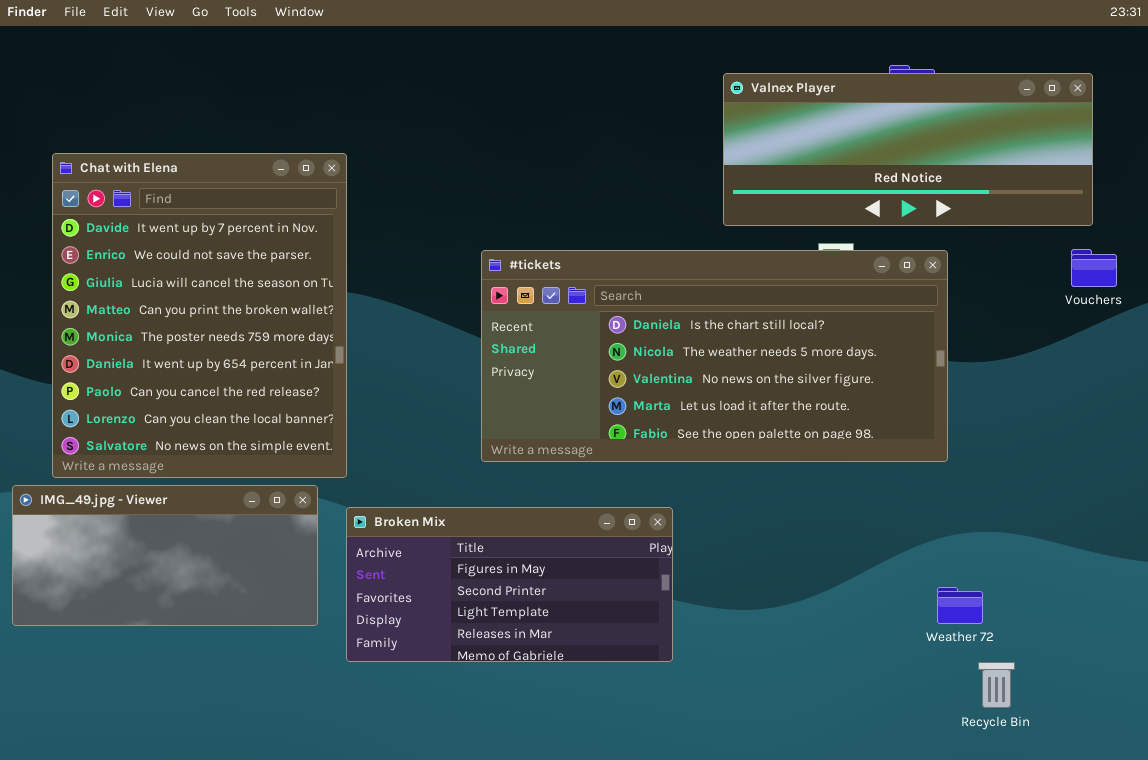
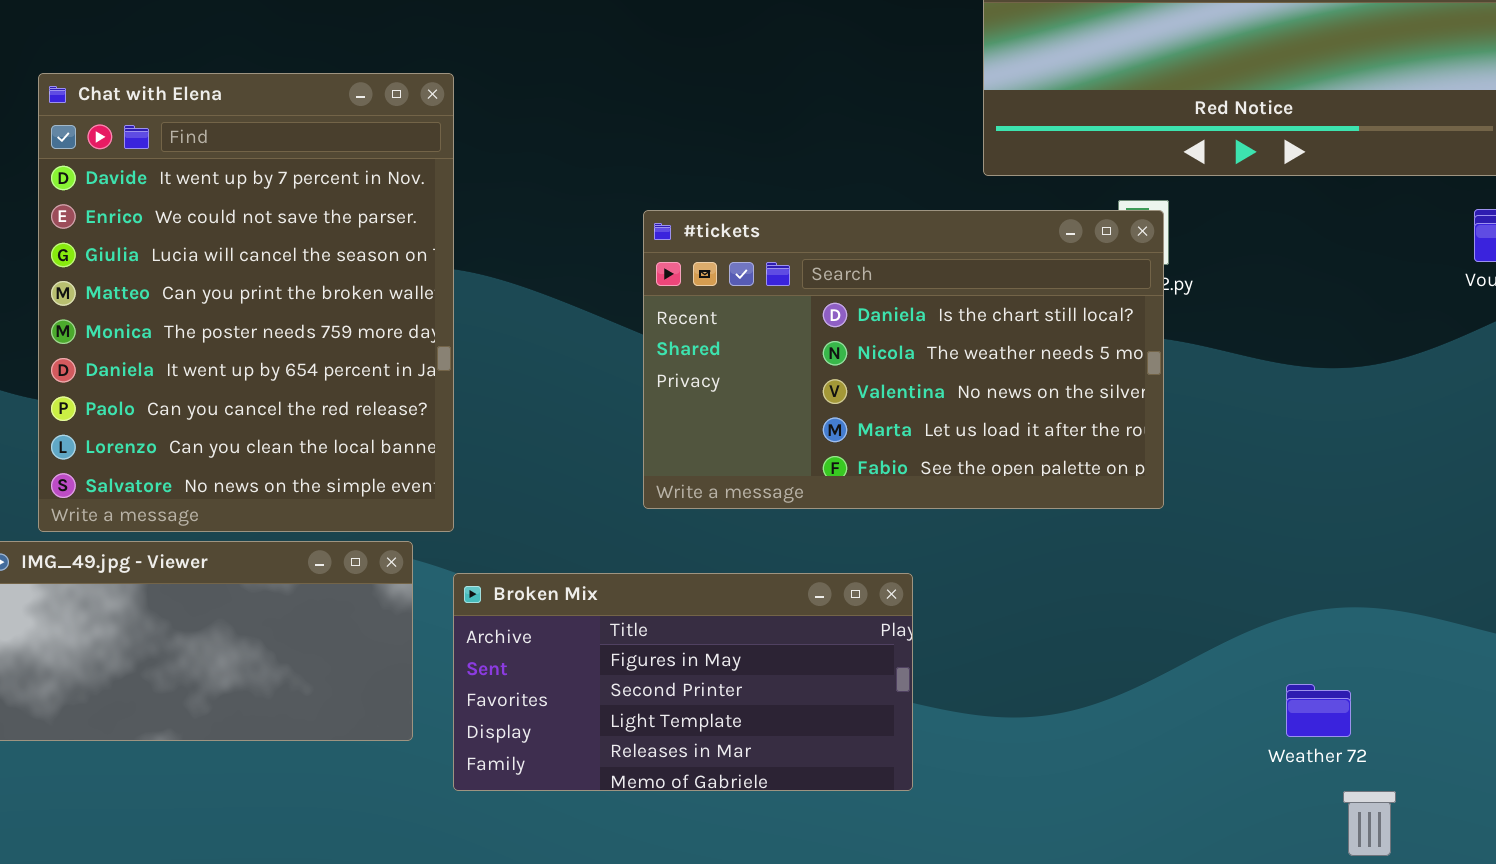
#tickets: [481,250,948,462] -> [643,210,1164,509], resized

